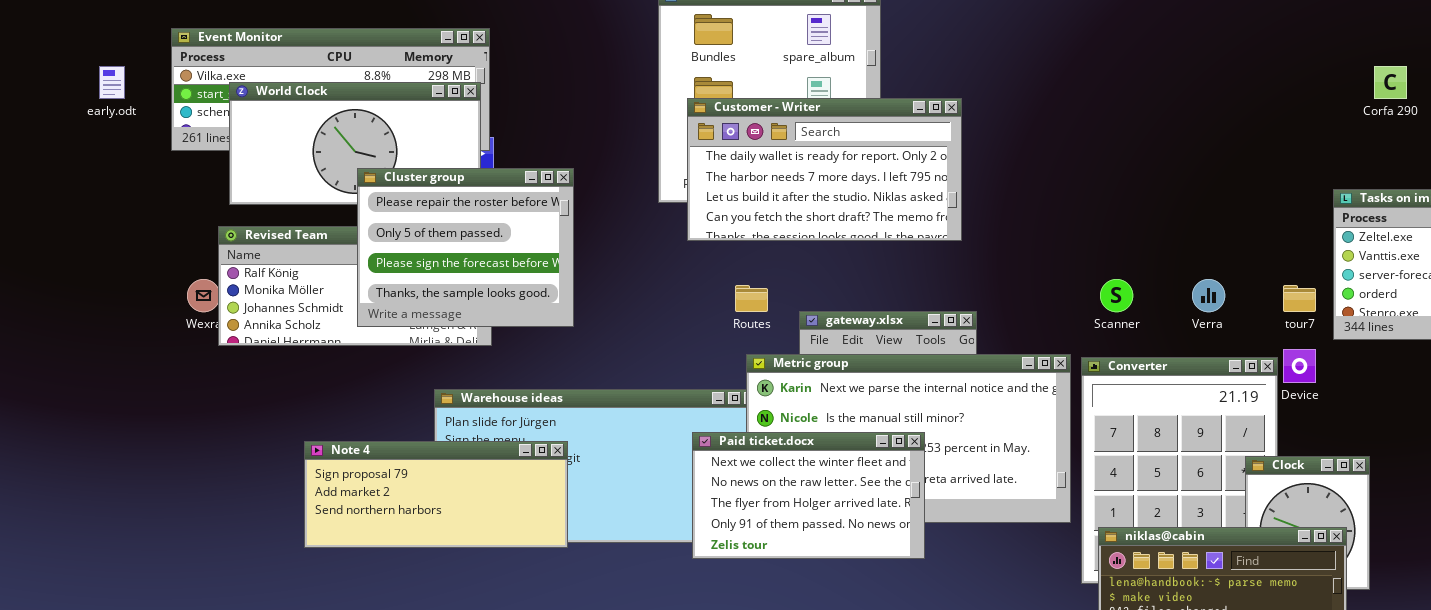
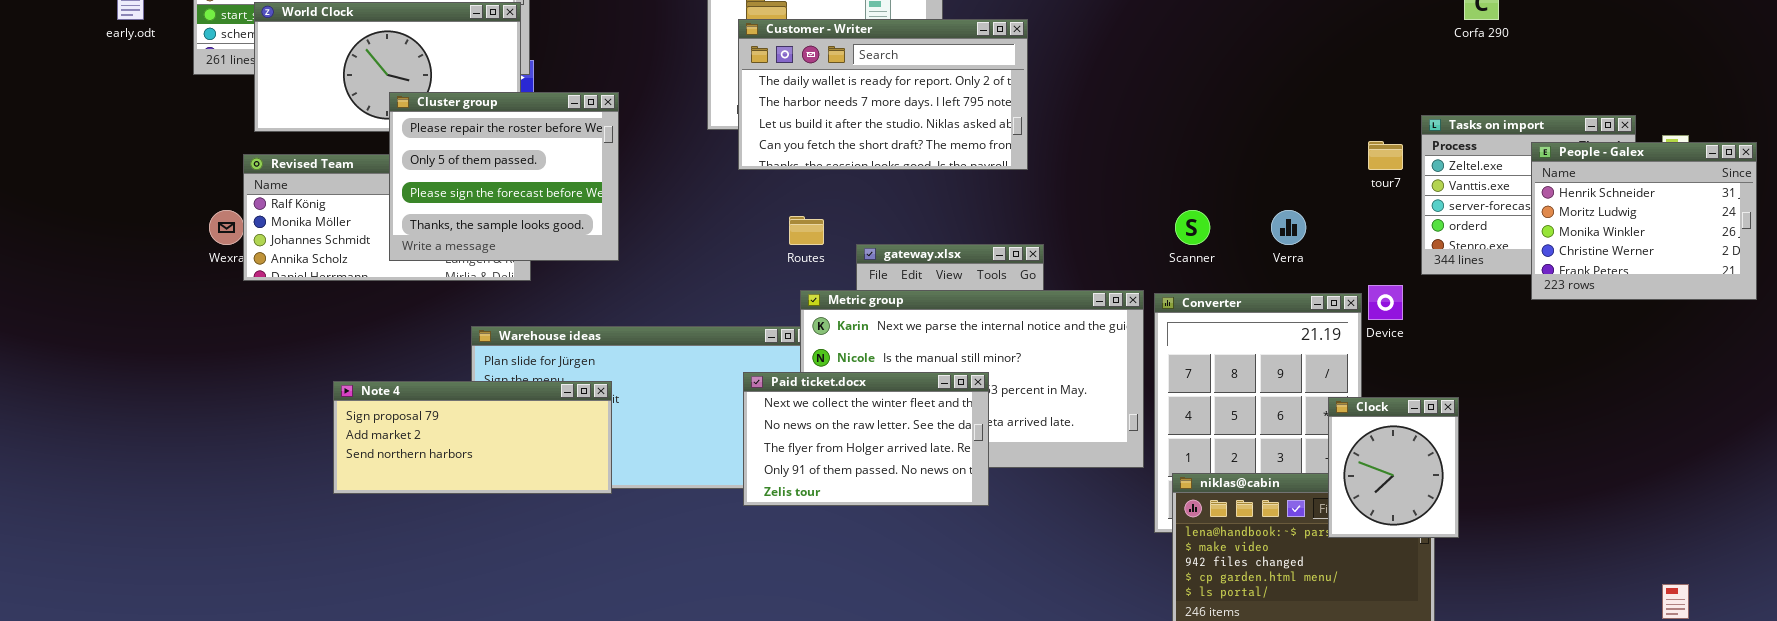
tour7: [1283,285,1316,312] -> [1368,141,1403,170], moved
Clock: [1245,456,1370,590] -> [1328,397,1459,538], raised

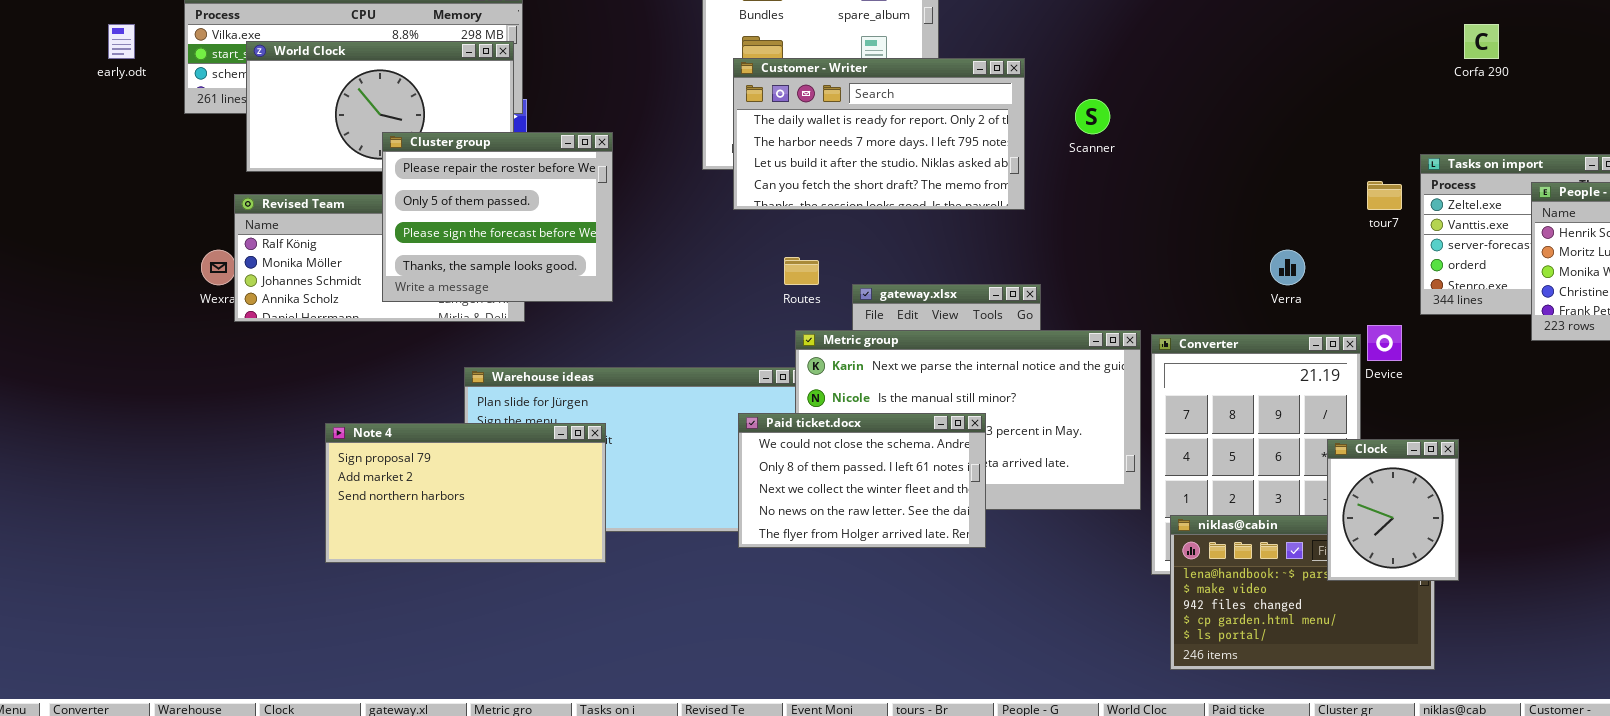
Scanner: [1175,210,1210,245] -> [1075,99,1110,134], moved
Paid ticket.docx: [743,372,989,506] -> [738,413,986,548], scrolled up 2 rows
Note 4: [333,381,612,494] -> [325,423,606,563], resized

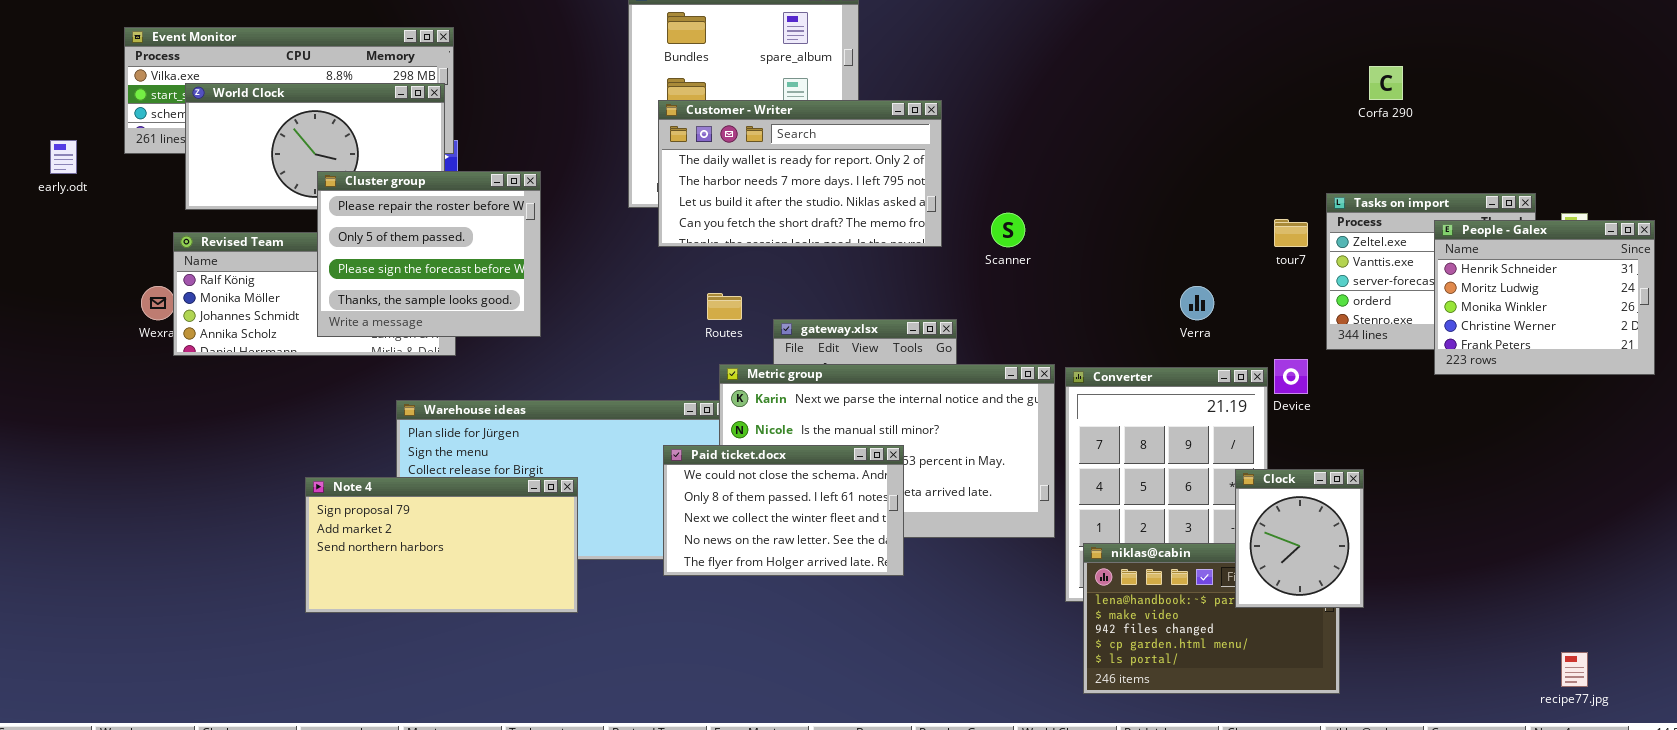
early.odt: [108,24,135,59] -> [50,140,77,174], moved
Scanner: [1075,99,1110,134] -> [991,213,1025,247], moved
Note 4: [325,423,606,563] -> [305,477,578,613], moved

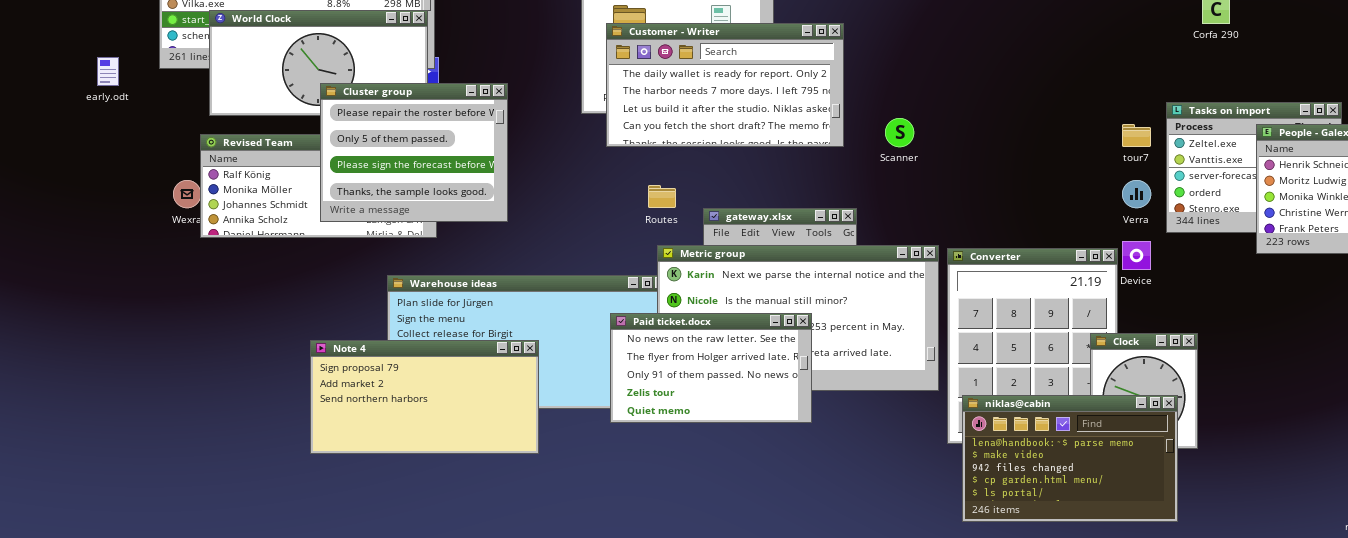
Verra: [1180,286,1214,320] -> [1122,180,1151,208], moved
Paid ticket.docx: [663,445,904,576] -> [610,313,812,423], scrolled down 3 rows
niklas@cabin: [1083,543,1340,694] -> [962,395,1178,522], raised

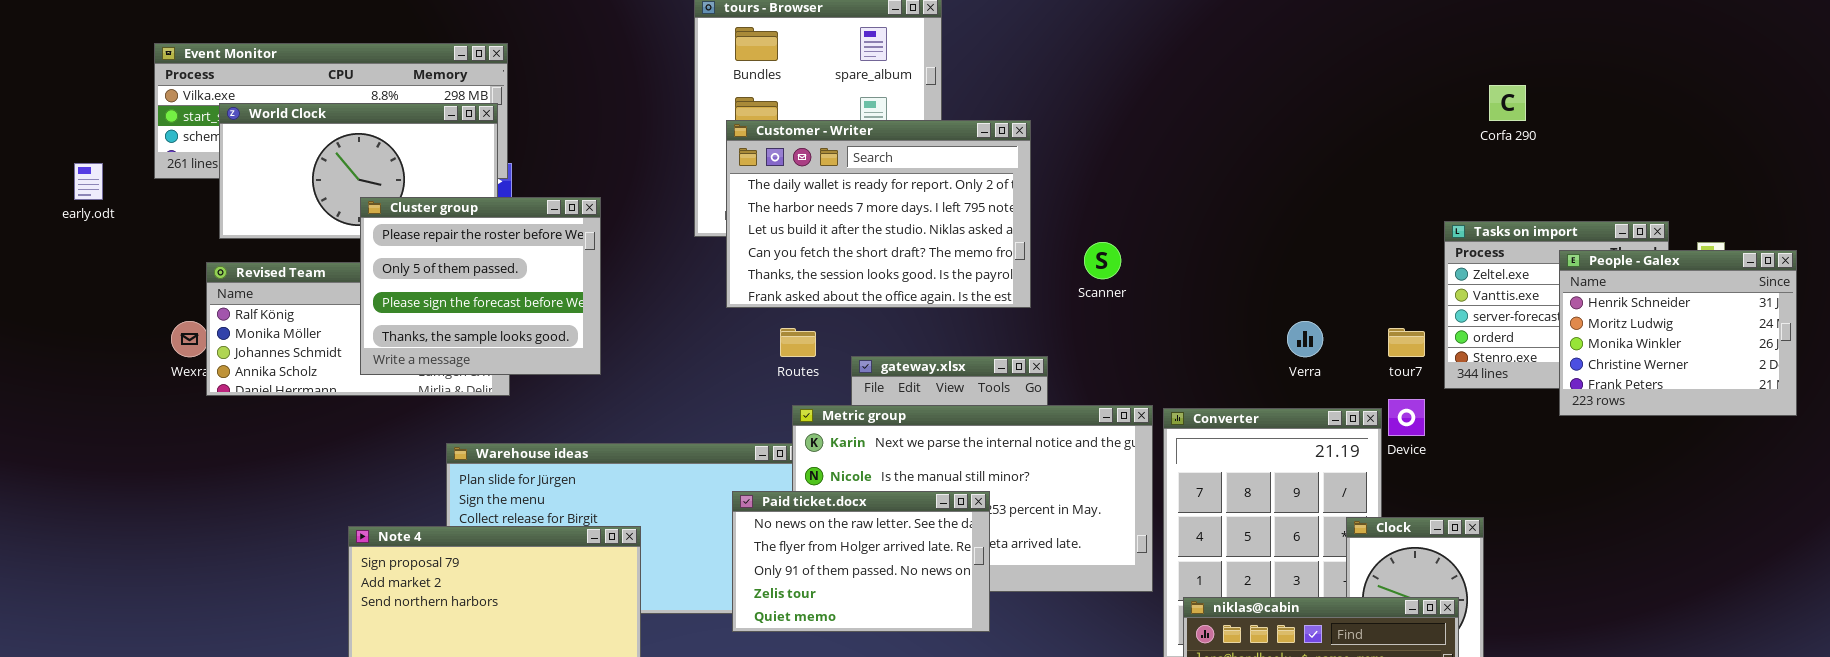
Customer - Writer: [606,23,844,147] -> [726,120,1031,308], resized
tour7: [1122,124,1151,147] -> [1388,328,1425,357], moved
Verra: [1122,180,1151,208] -> [1287,321,1323,357], moved

